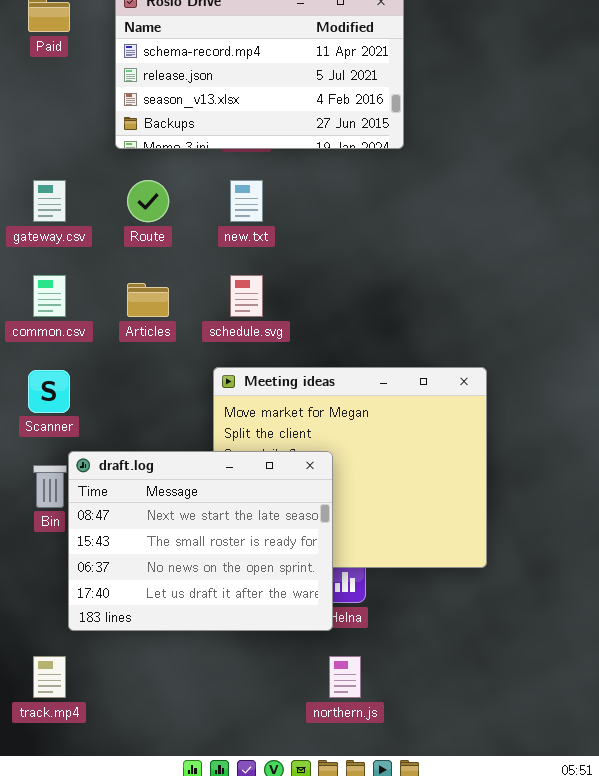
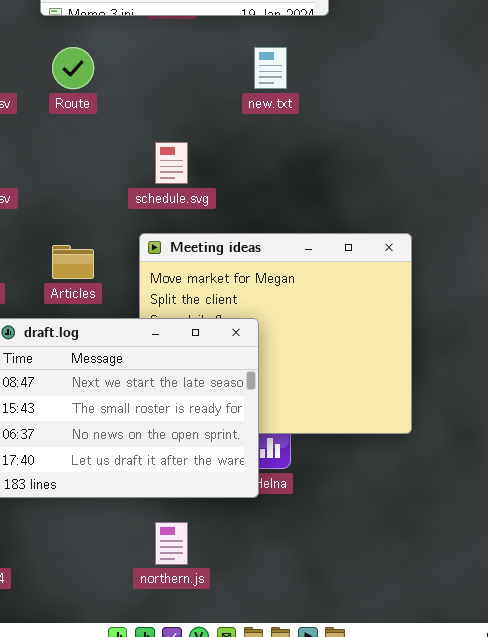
new.txt: [230,180,263,222] -> [254,47,287,89], moved
Articles: [127,283,169,317] -> [52,245,94,279], moved
northern.js: [329,656,361,698] -> [155,522,188,565], moved

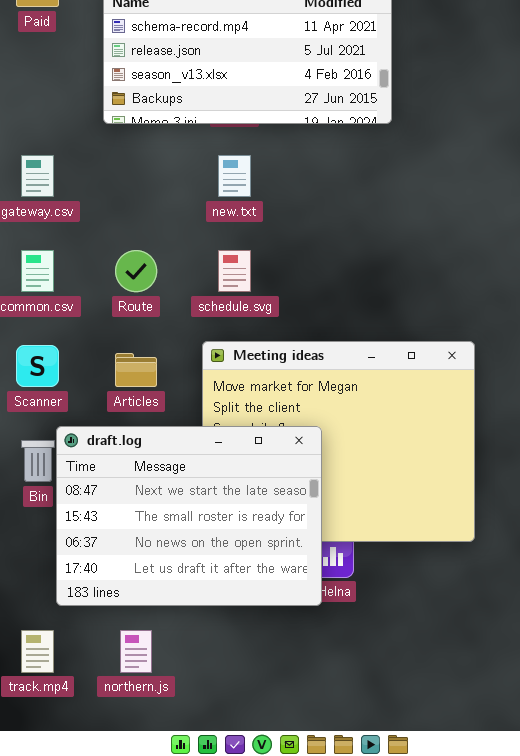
Route: [52,47,94,89] -> [115,250,157,292], moved
new.txt: [254,47,287,89] -> [218,155,251,197], moved
northern.js: [155,522,188,565] -> [120,630,152,673], moved

